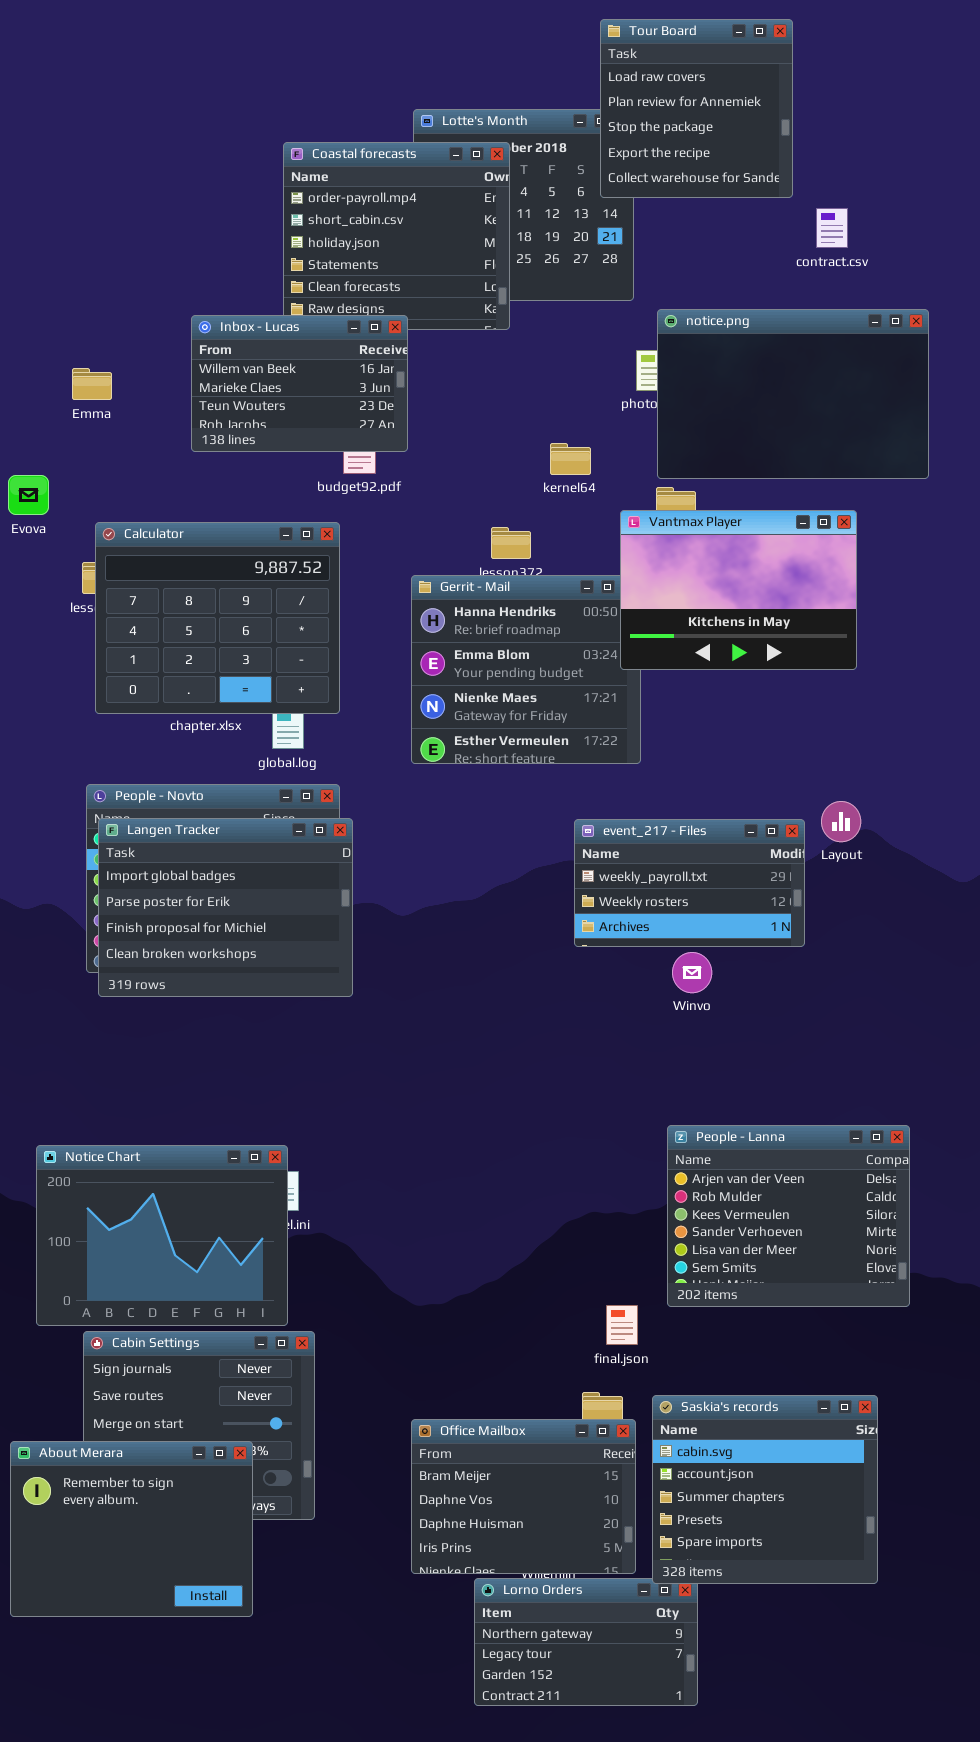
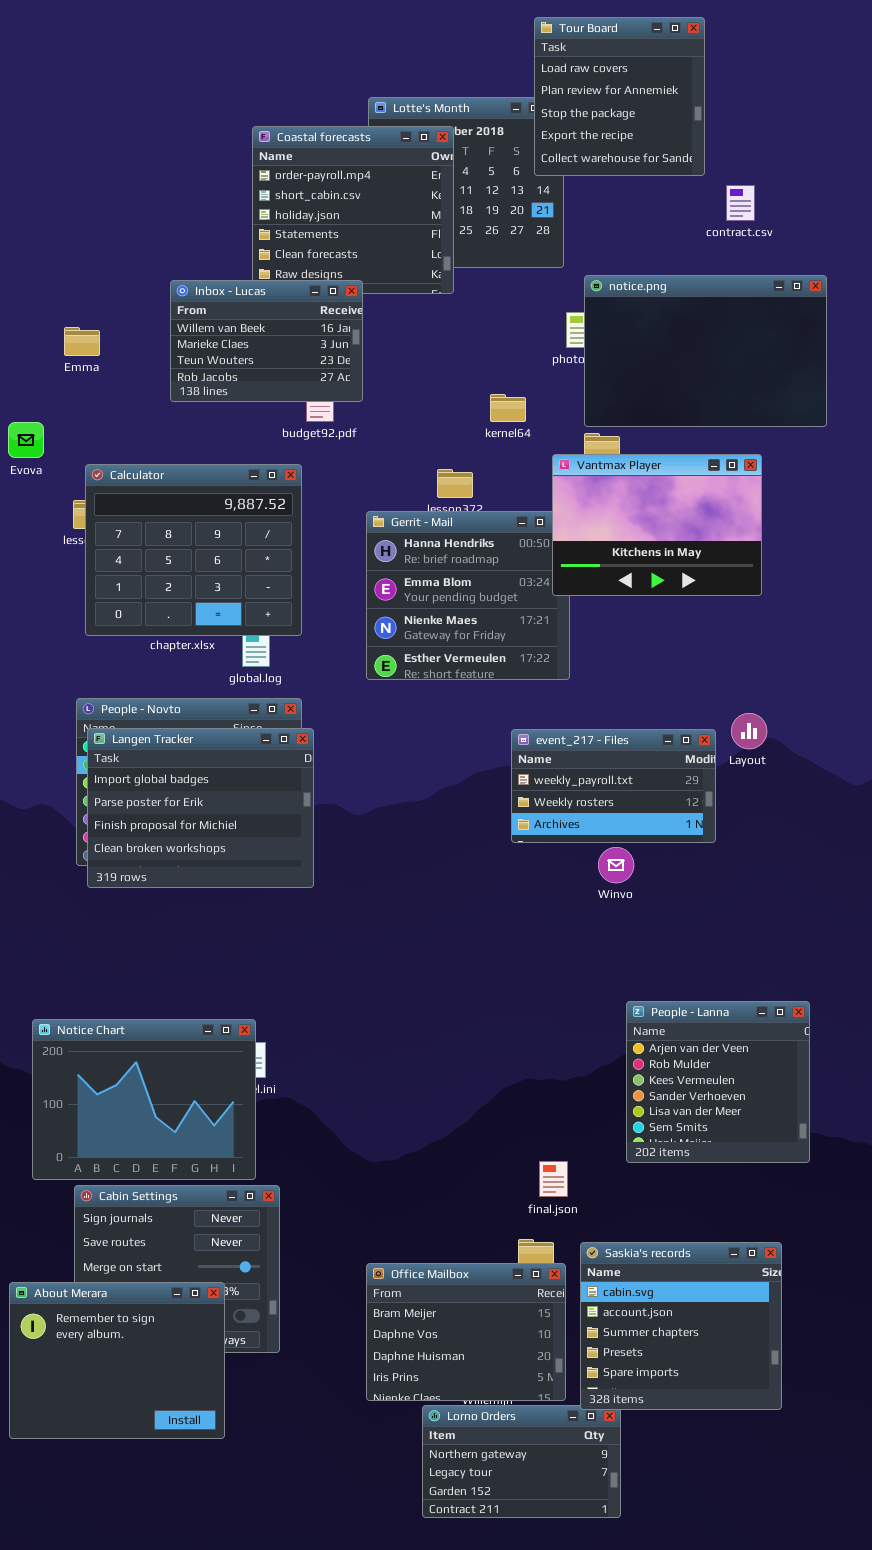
People - Lanna: [667,1125,910,1307] -> [626,1001,810,1163], resized

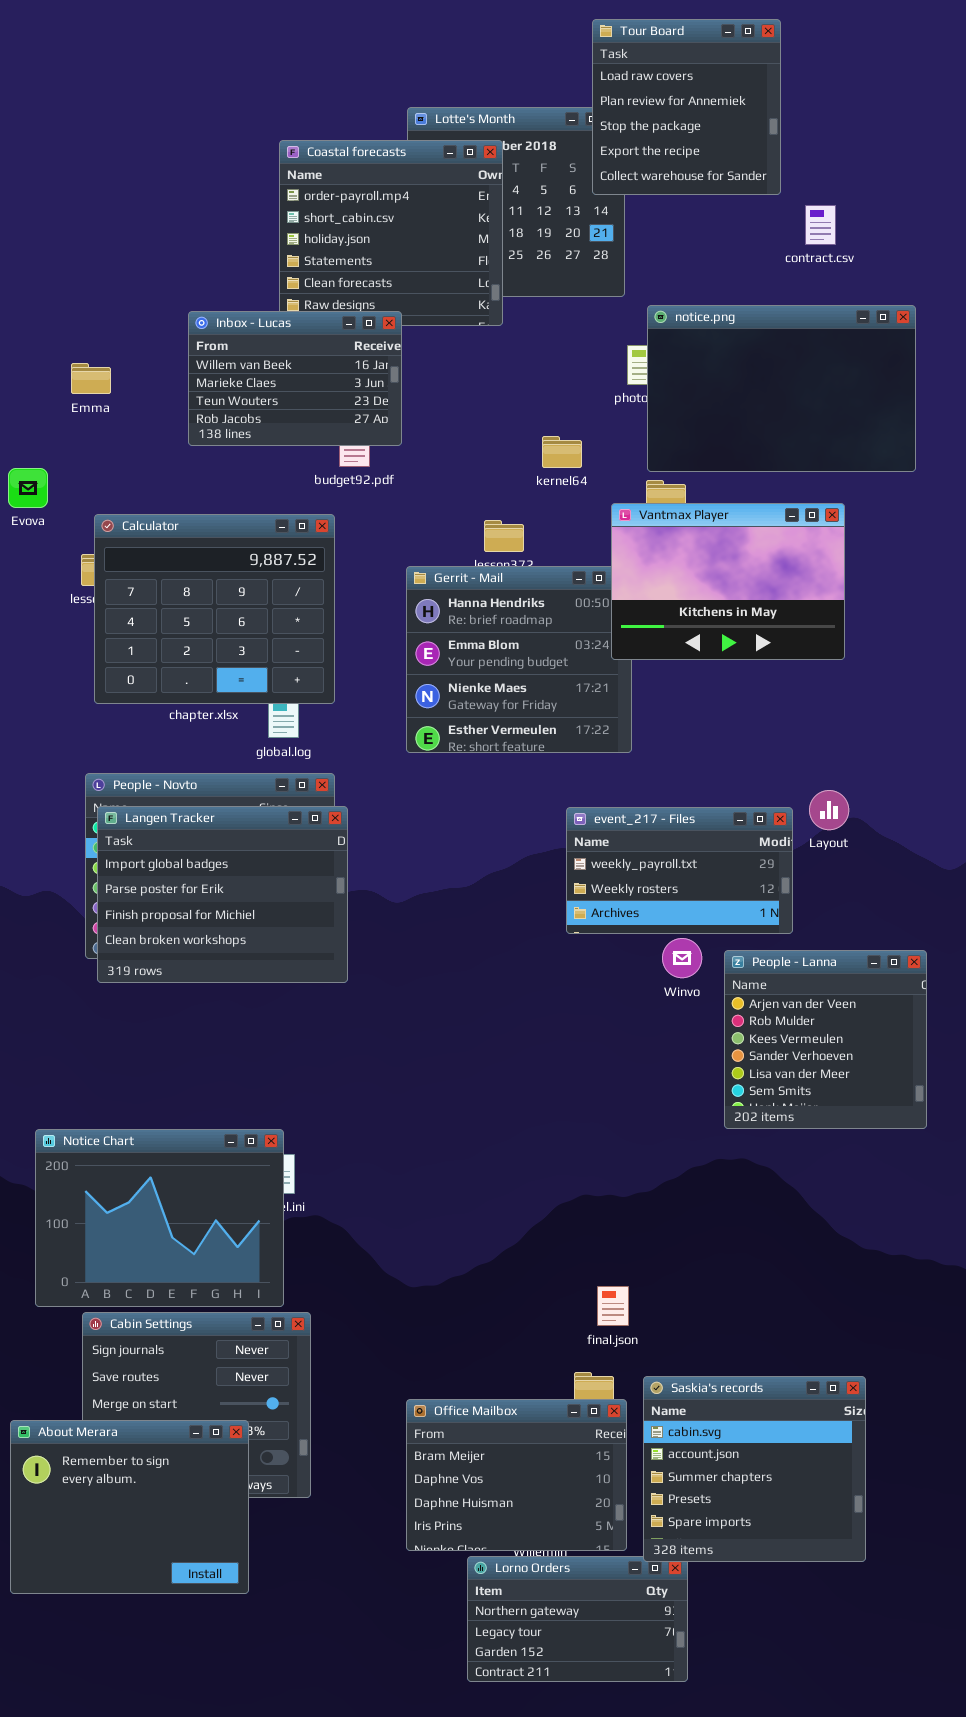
People - Lanna: [626,1001,810,1163] -> [724,950,927,1129], moved

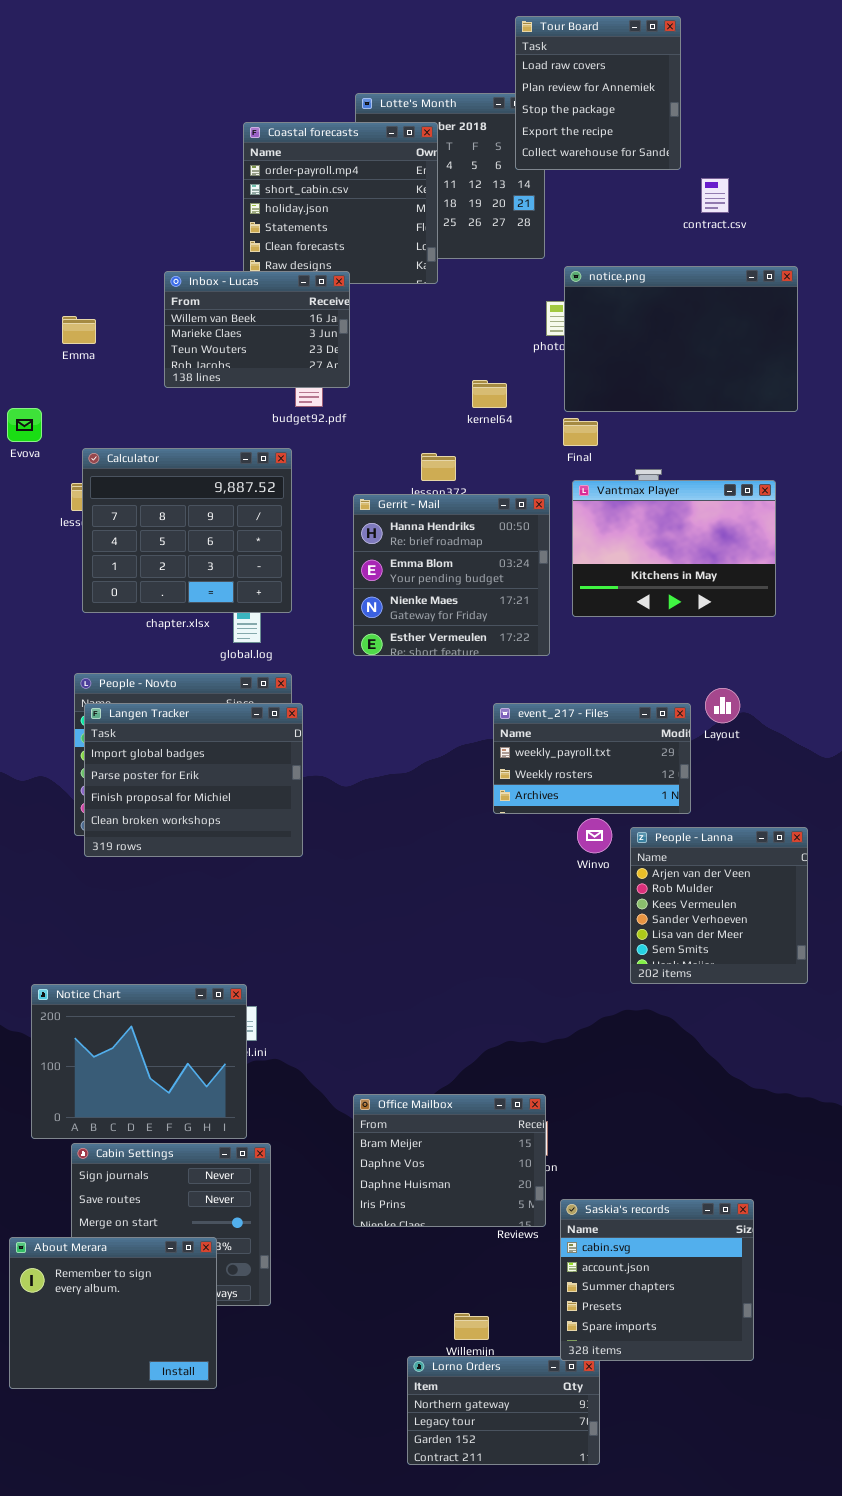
Vantmax Player: [611,503,845,660] -> [572,480,776,617], moved
Office Mailbox: [406,1399,627,1551] -> [353,1094,546,1227], moved

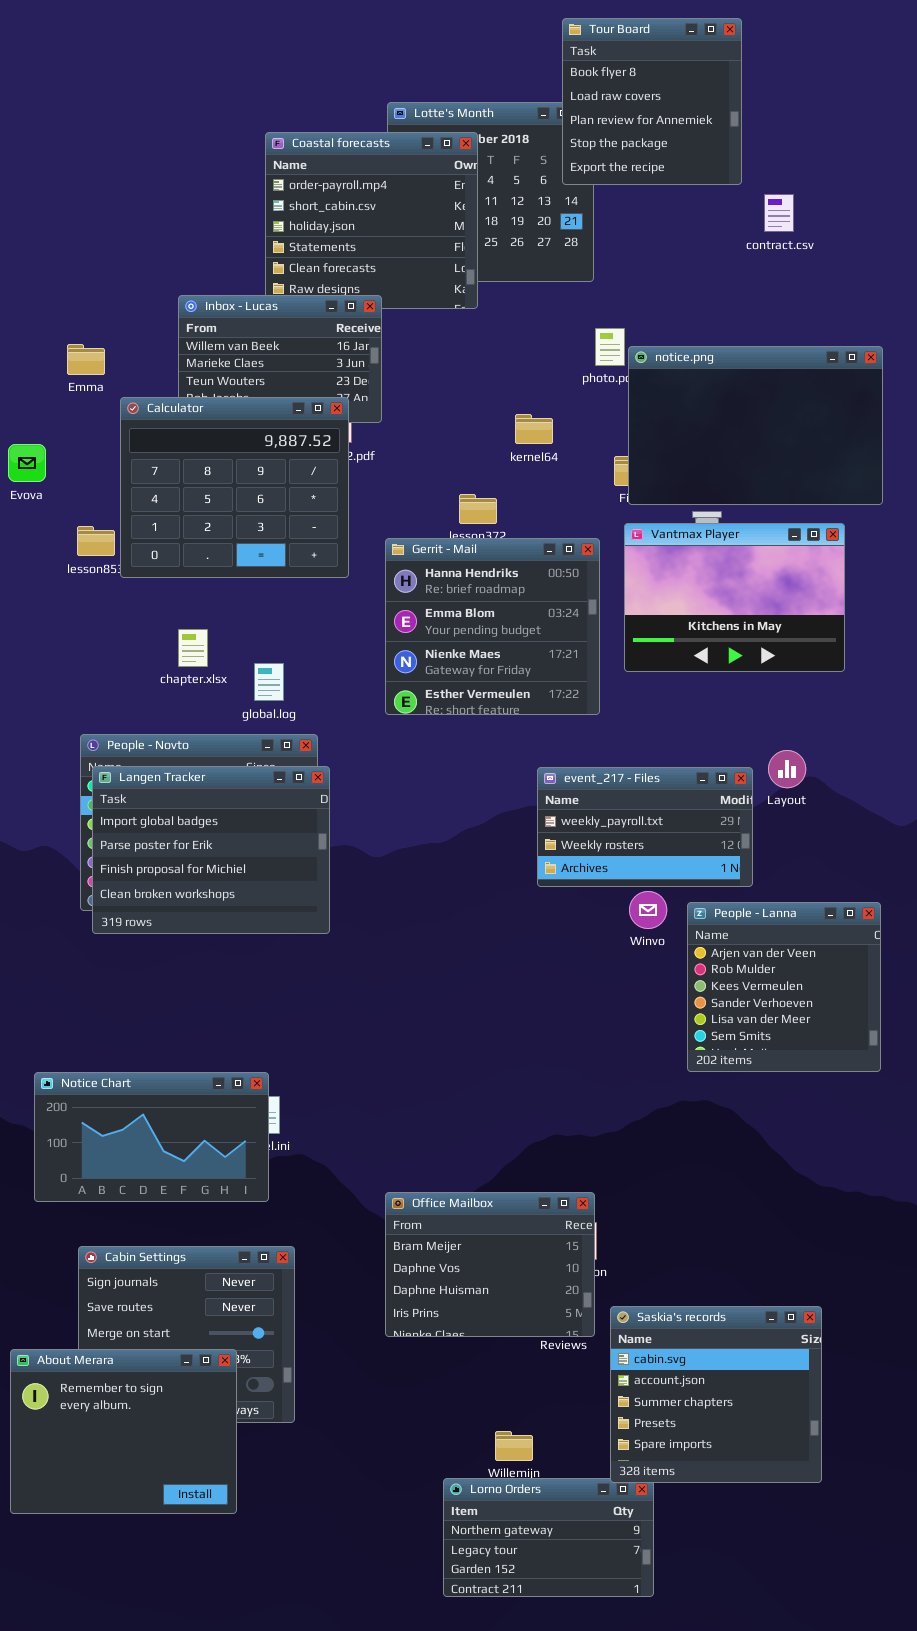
Tour Board: [515,16,681,170] -> [562,18,742,185], scrolled up 1 row
notice.png: [564,266,798,412] -> [628,346,883,505], moved
Calculator: [82,448,292,613] -> [120,397,349,578], moved
Notice Chart: [31,984,247,1139] -> [34,1072,269,1202], resized

